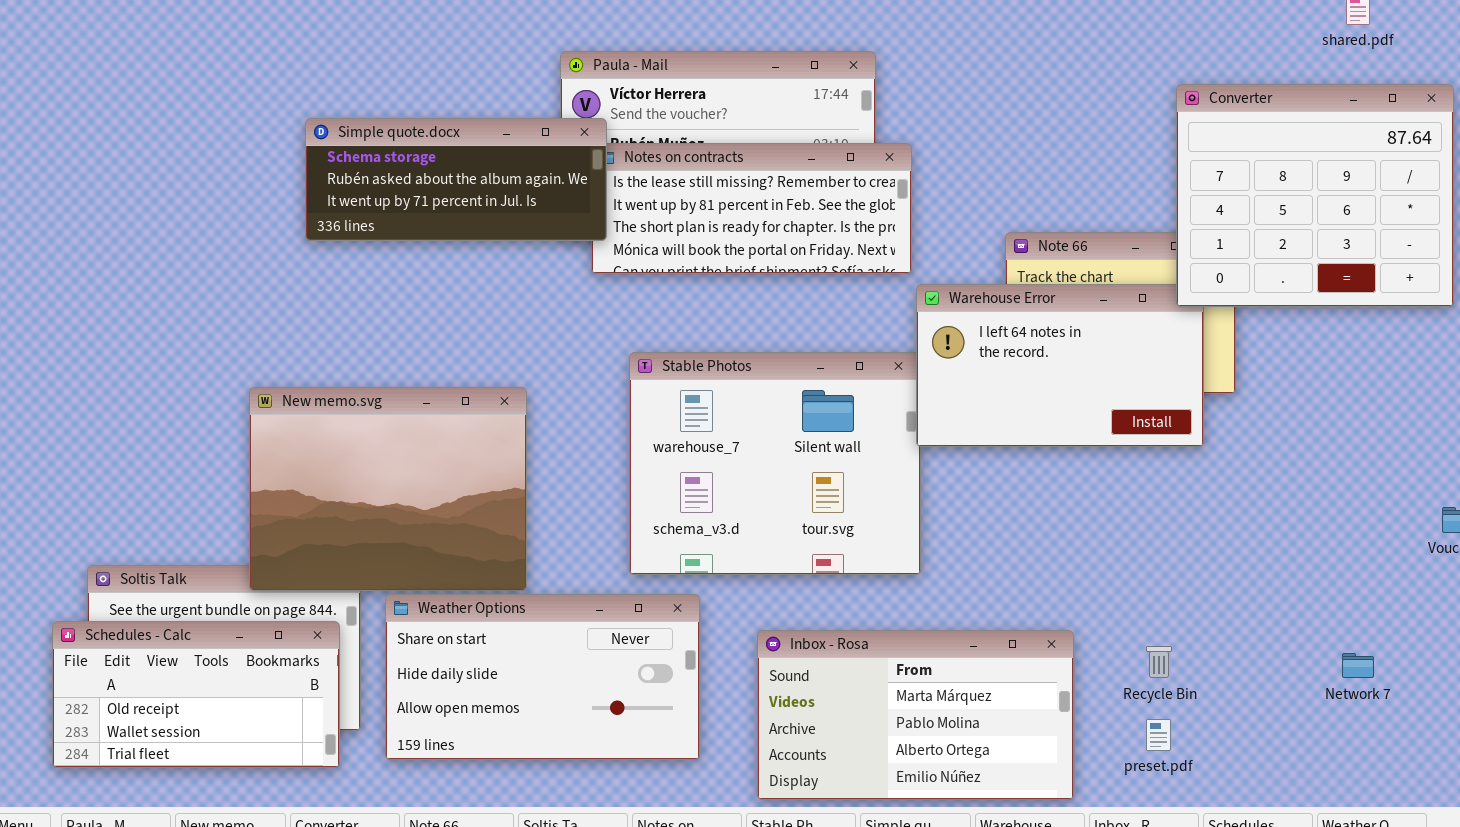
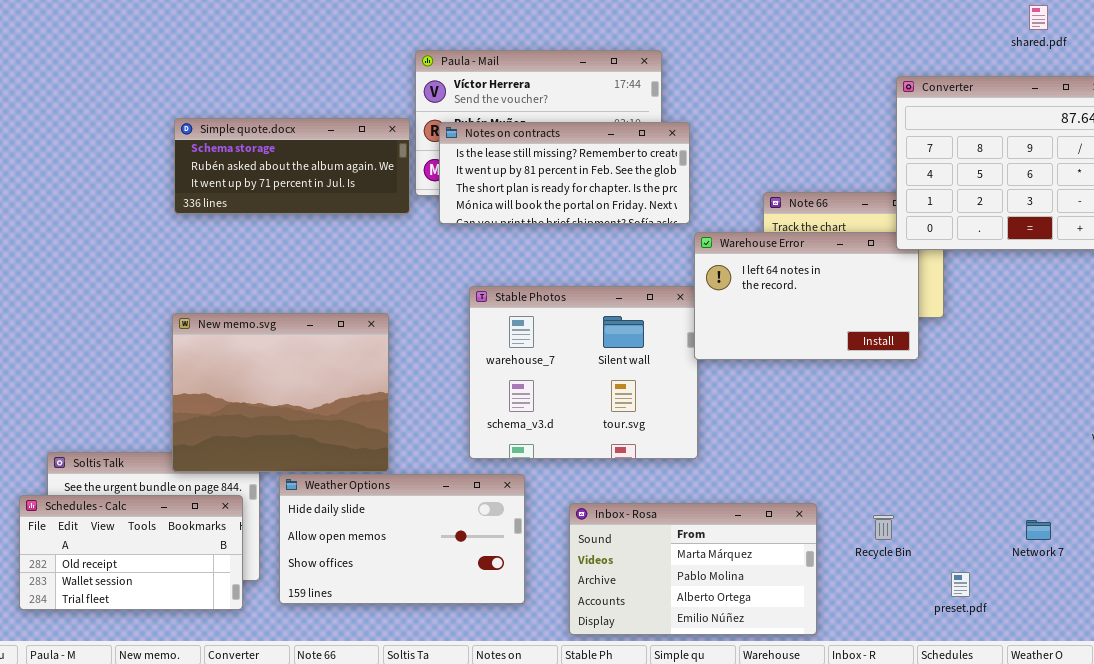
Simple quote.docx: [305,118,607,241] -> [174,118,410,214], moved
Weather Options: [385,594,700,760] -> [279,474,525,604], scrolled down 1 row
preset.pdf: [1146,719,1171,751] -> [951,572,970,597], moved

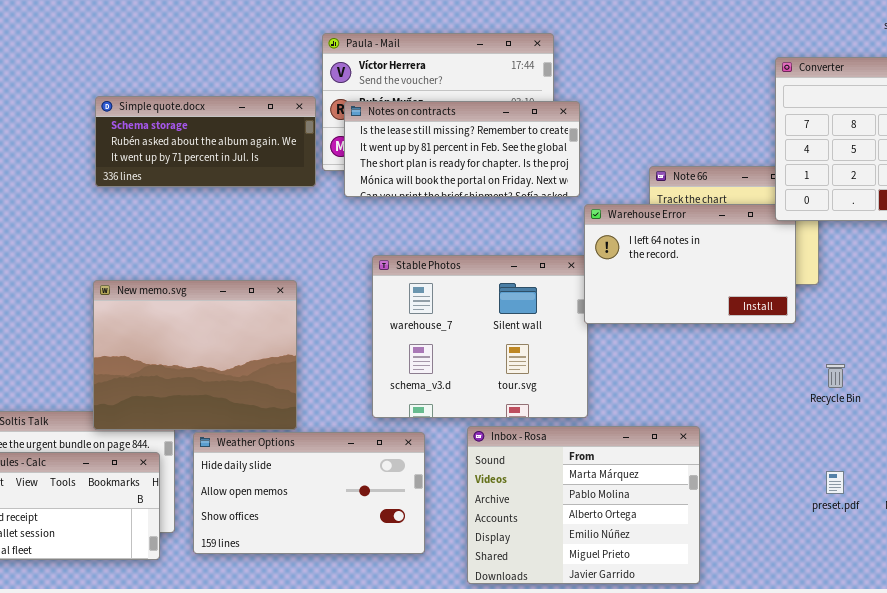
Inbox - Rosa: [569,503,817,635] -> [467,426,700,584], resized
Recycle Bin: [873,515,894,540] -> [826,364,845,388], moved
preset.pdf: [951,572,970,597] -> [826,471,844,494], moved

